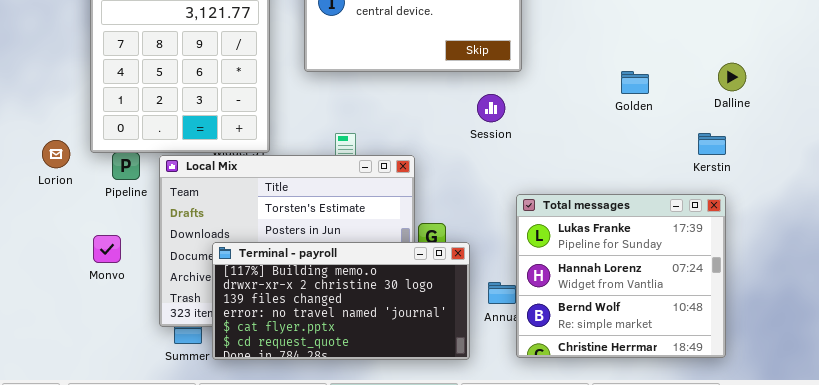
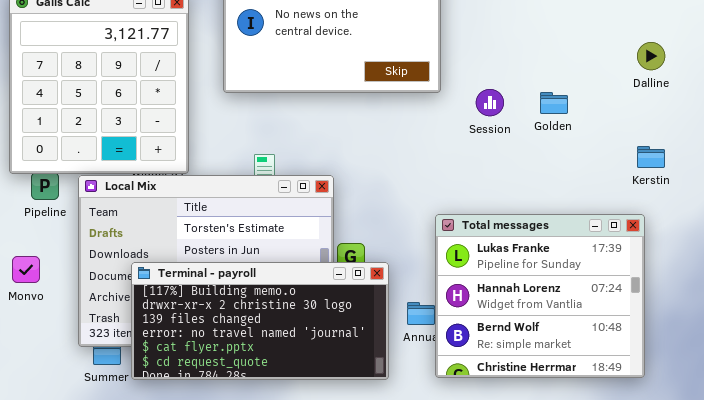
Dalline: [718,63,746,91] -> [637,42,665,70], moved
Session: [477,94,505,122] -> [476,89,504,116], moved
Kerstin: [698,133,726,155] -> [637,146,665,168], moved

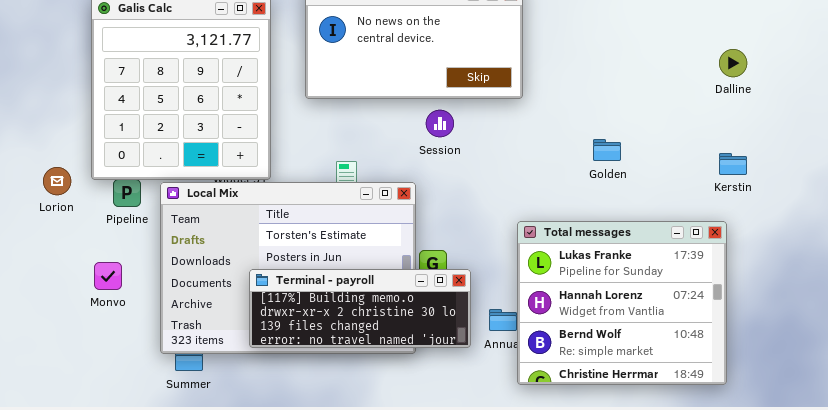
Session: [476,89,504,116] -> [426,110,454,137], moved
Golden: [540,92,568,114] -> [593,139,621,161], moved
Terminal - payroll: [131,262,389,380] -> [249,269,471,348], resized

